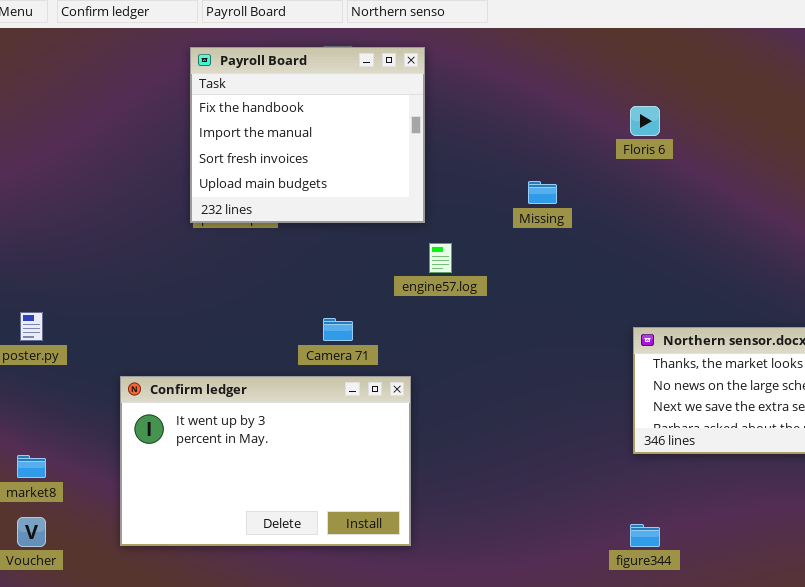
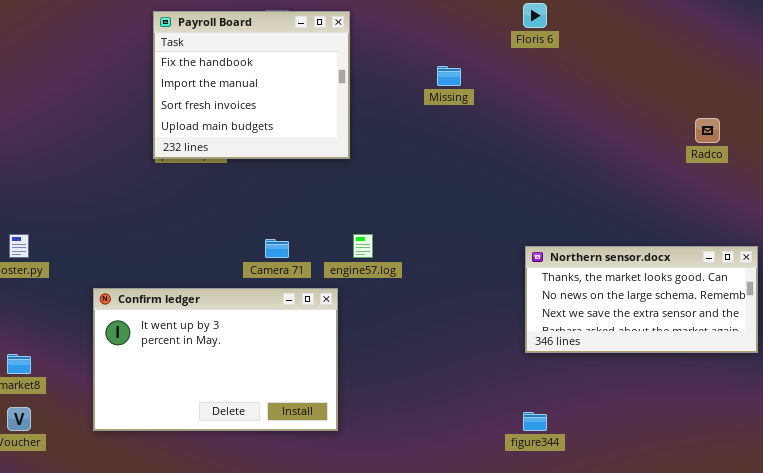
Floris 6: [630,106,660,136] -> [523,3,547,28], moved
Missing: [528,181,557,204] -> [437,66,461,86], moved
engine57.log: [429,243,452,273] -> [353,234,373,258], moved

